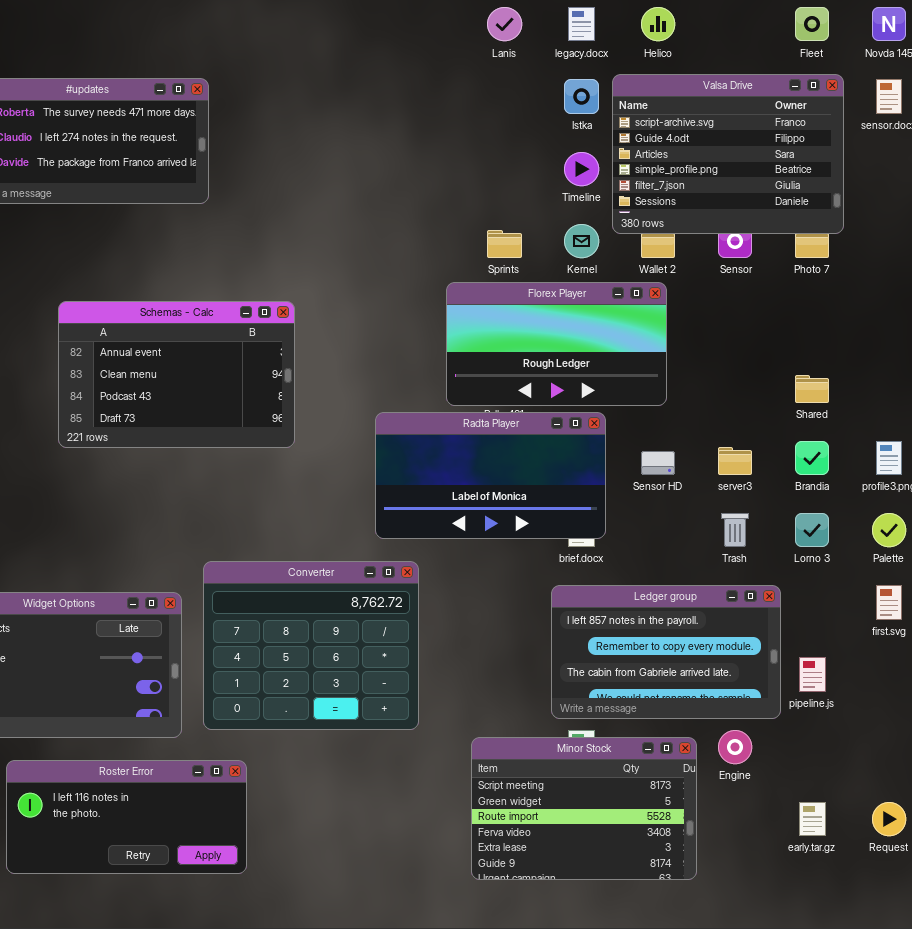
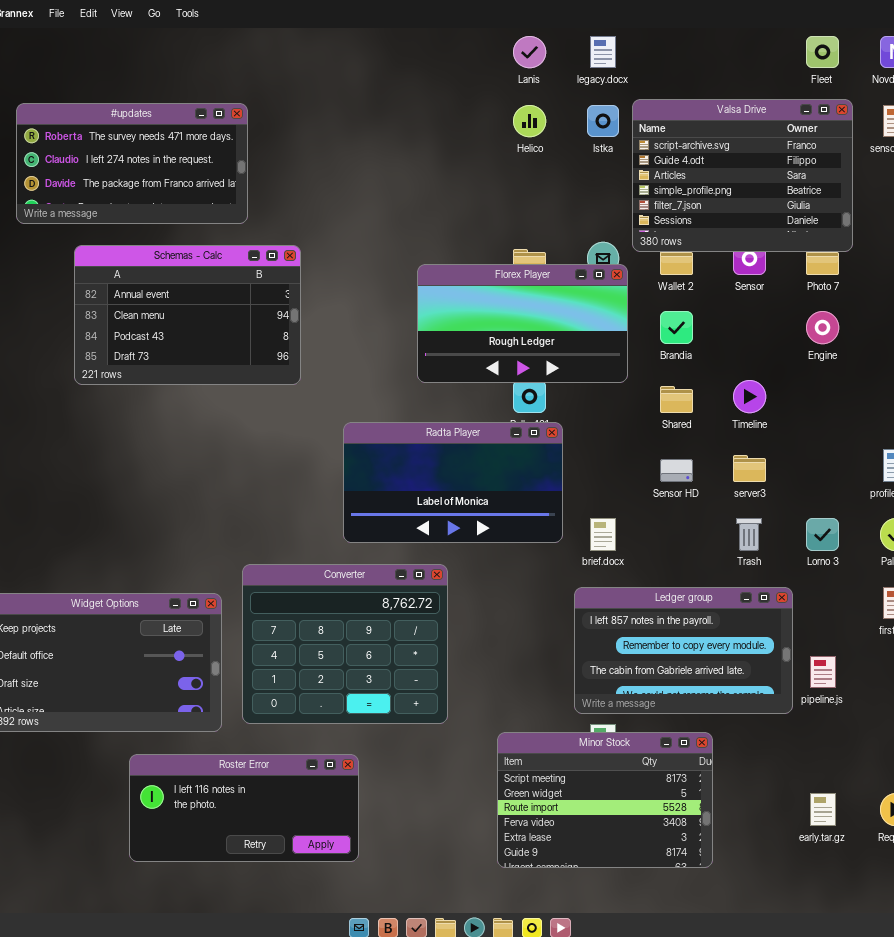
Helico: [641,7,675,41] -> [513,105,546,137], moved
Timeline: [564,152,599,186] -> [733,380,766,413], moved
Florex Player: [446,282,667,406] -> [417,264,628,383], moved
Schemas - Calc: [58,301,295,448] -> [74,245,301,385], moved
Shared: [795,375,829,403] -> [660,386,693,413], moved
Radta Player: [375,412,606,539] -> [343,422,563,543], moved
Brandia: [795,441,829,475] -> [660,311,693,344], moved
Engine: [718,730,752,764] -> [806,311,839,344], moved
Roster Error: [6,760,247,874] -> [129,754,359,862], moved

